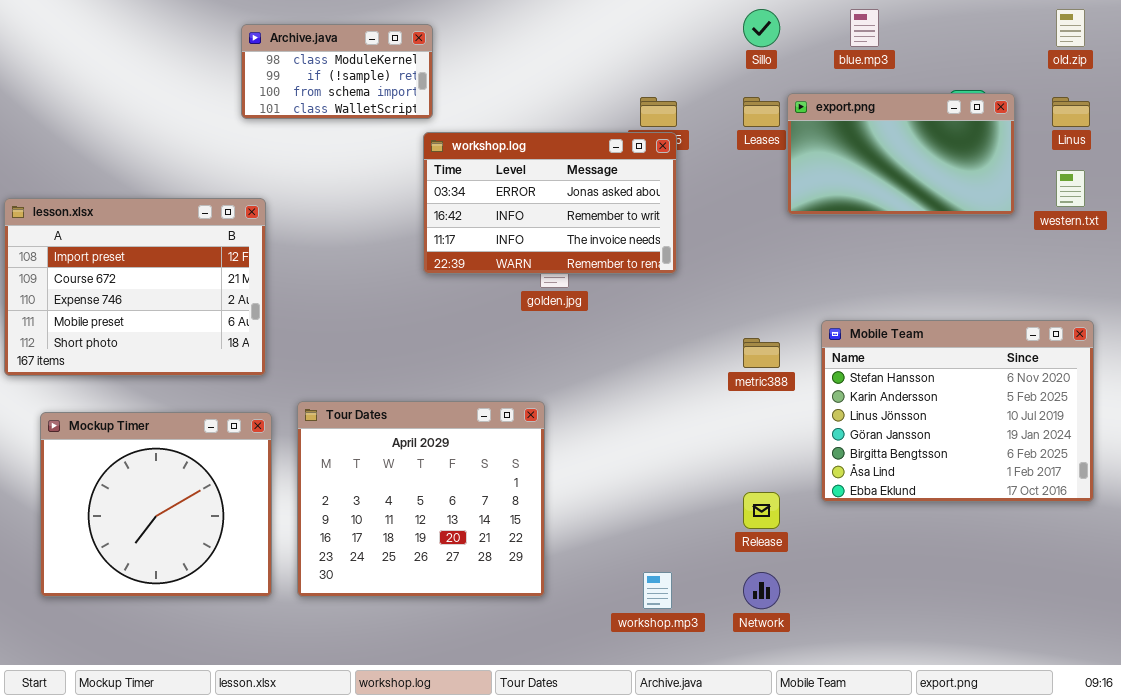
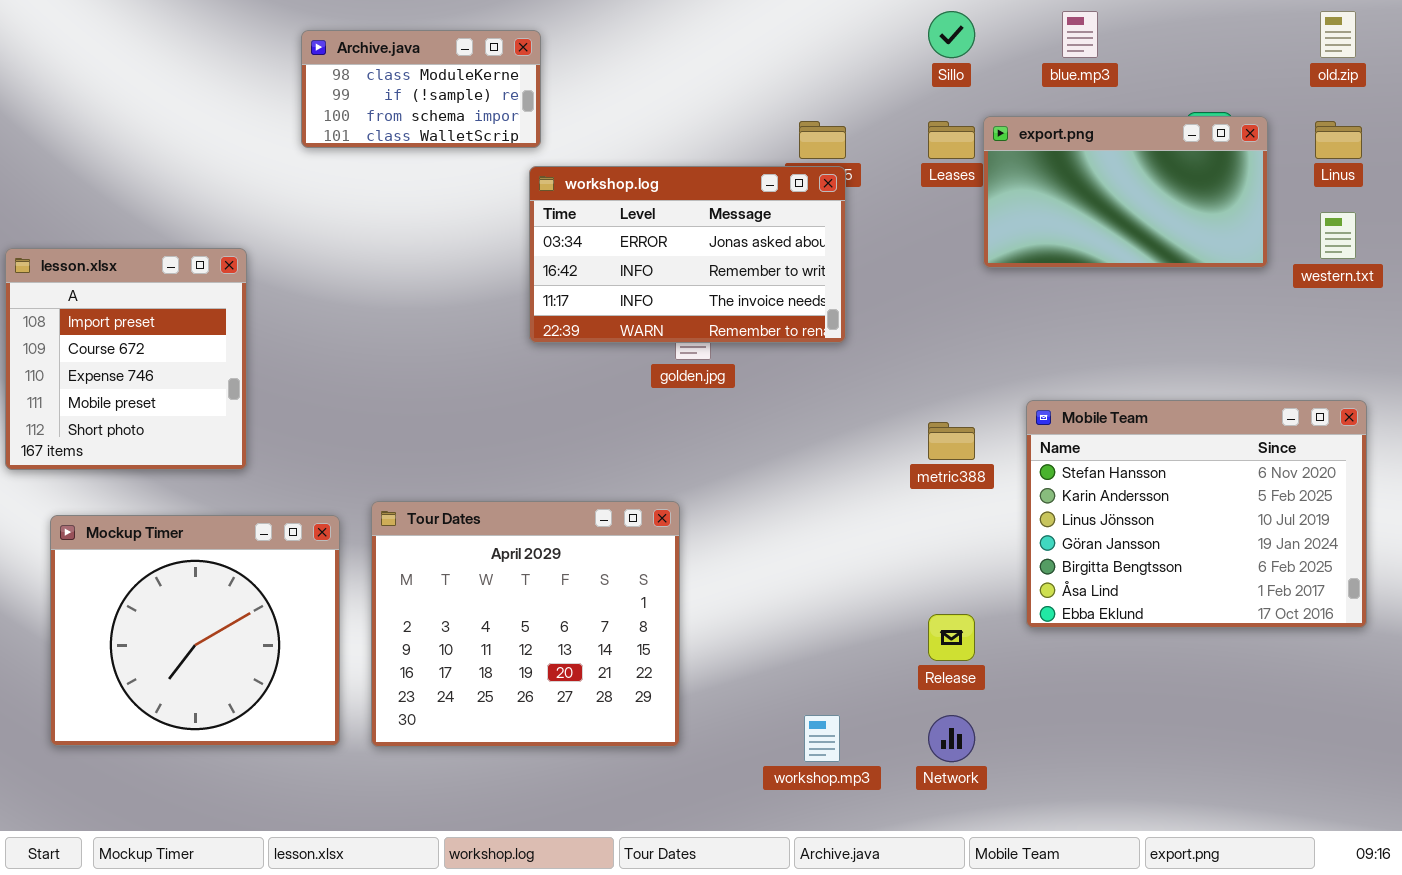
lesson.xlsx: [4,198,266,376] -> [5,248,247,470], resized

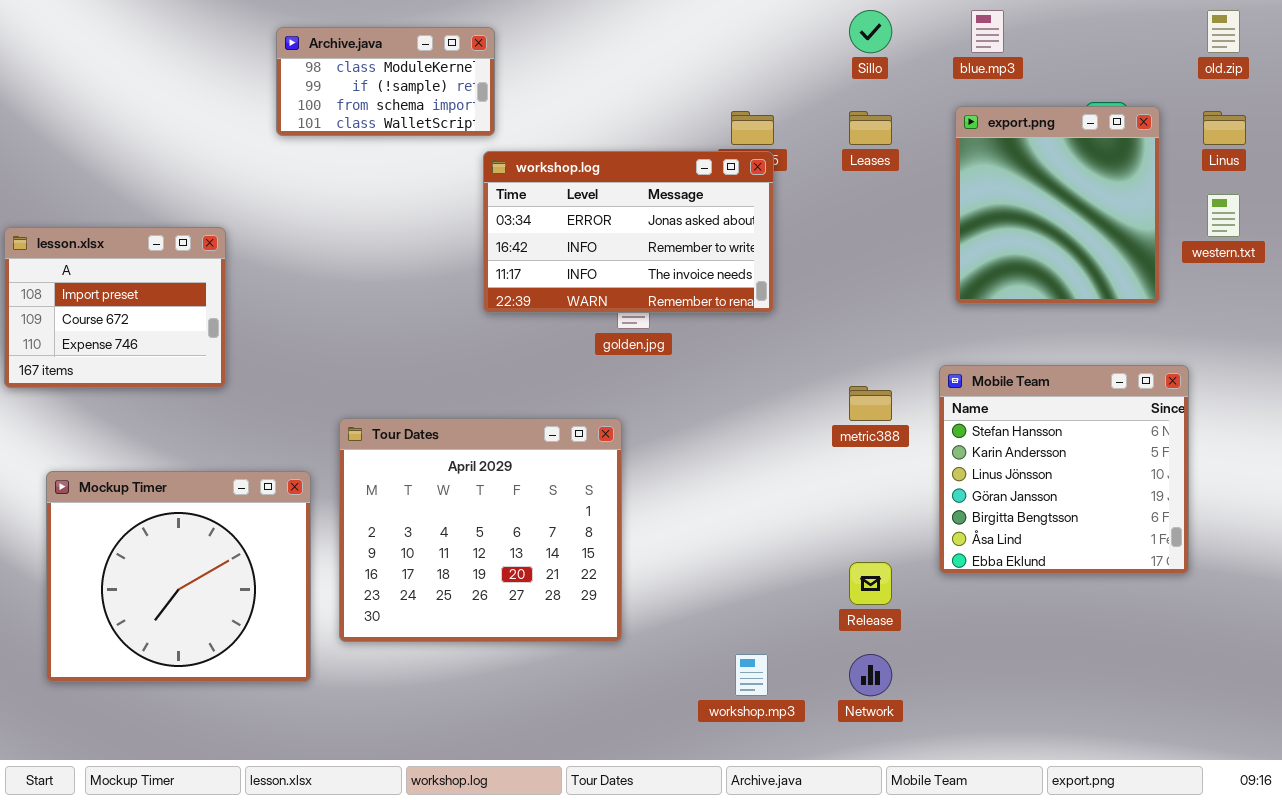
export.png: [983,116,1268,268] -> [955,106,1160,304], resized
lesson.xlsx: [5,248,247,470] -> [4,227,226,388], resized
Mobile Team: [1026,400,1367,628] -> [939,365,1189,574], resized
Tour Dates: [371,501,680,747] -> [339,418,622,642], moved

